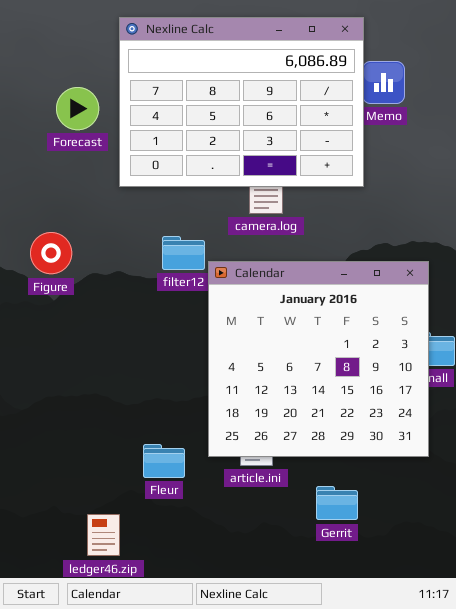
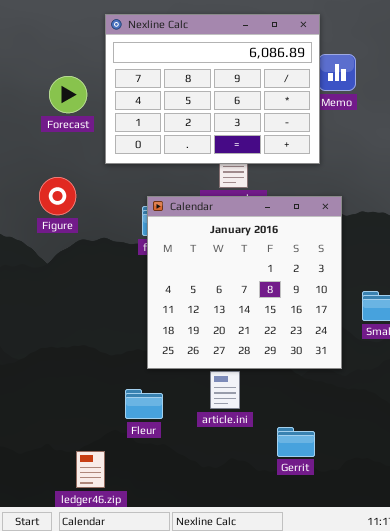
Figure: [30,232,72,274] -> [39,177,76,215], moved
Calendar: [208,261,429,457] -> [147,196,342,369], moved

